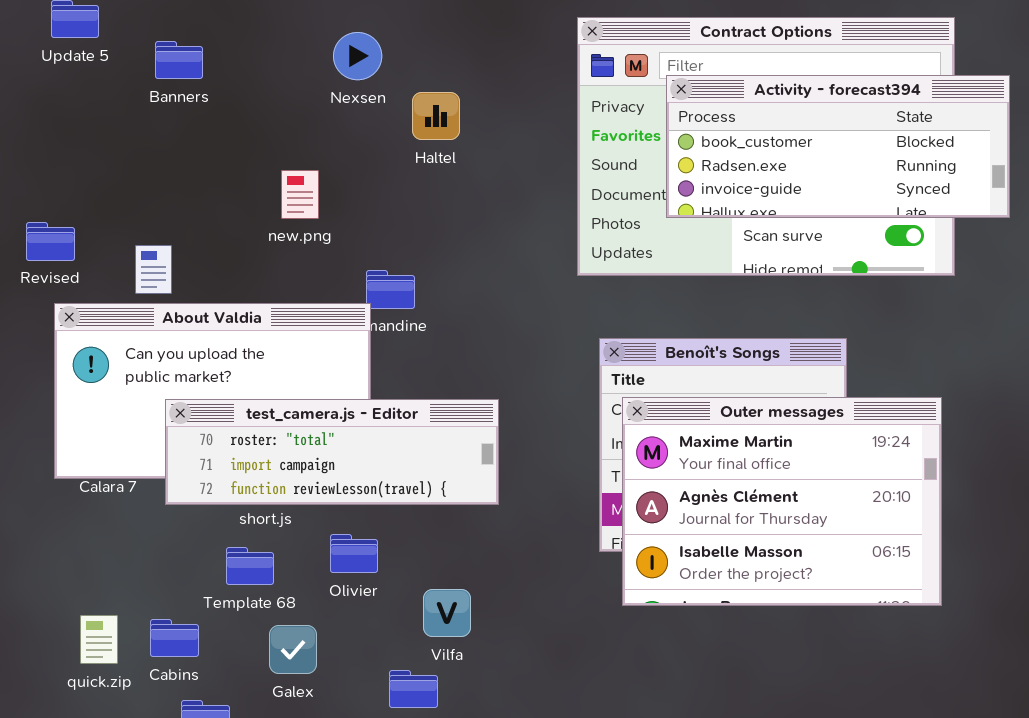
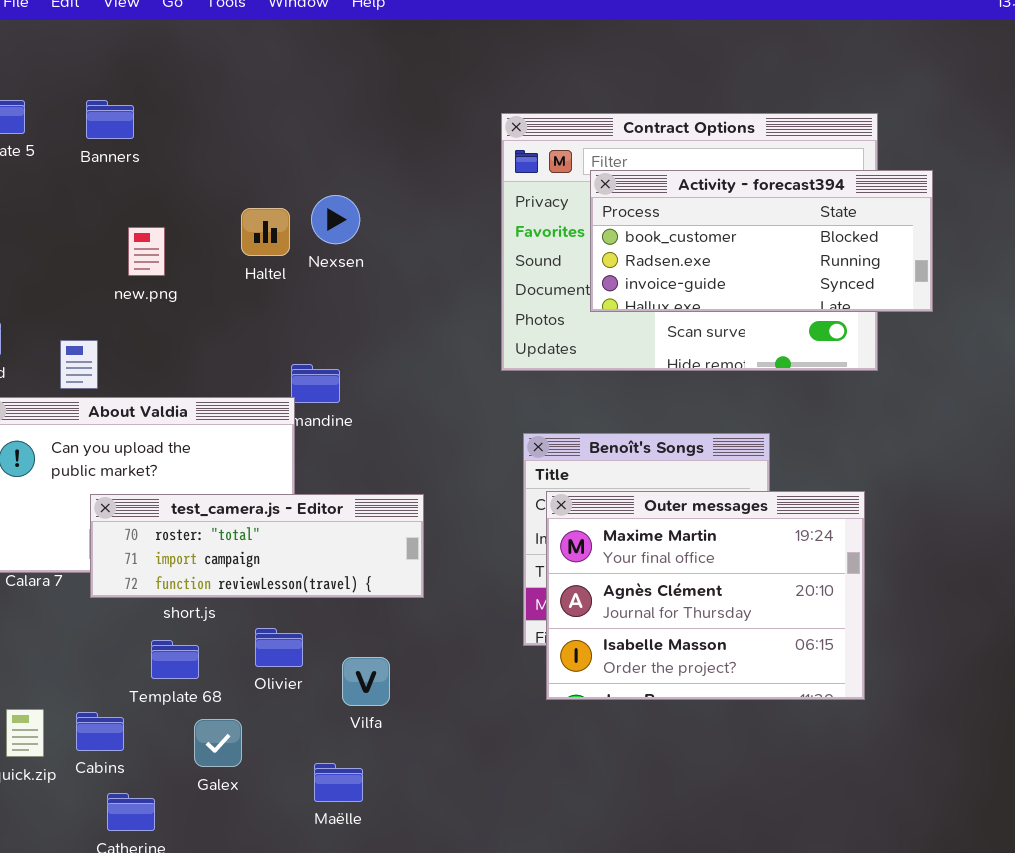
Nexsen: [333,32,382,80] -> [311,195,360,244], moved
Banners: [155,41,203,79] -> [86,100,134,139], moved
Haltel: [412,92,460,140] -> [241,208,290,256], moved
new.png: [281,170,319,219] -> [128,227,165,276], moved
Vilfa: [423,589,471,637] -> [342,657,390,706], moved

